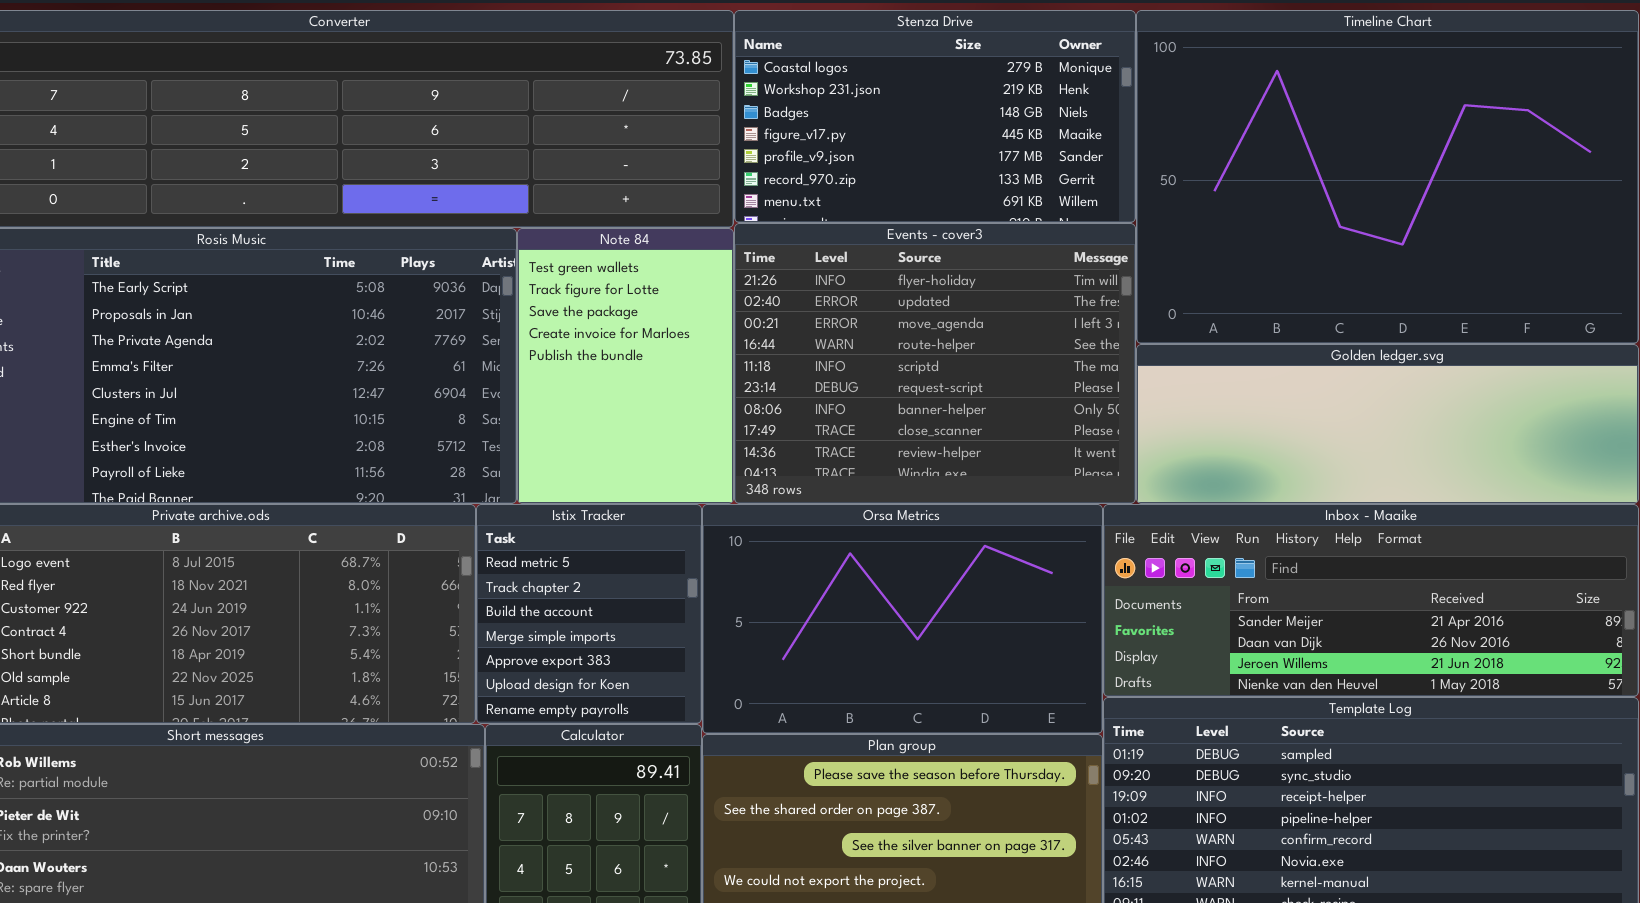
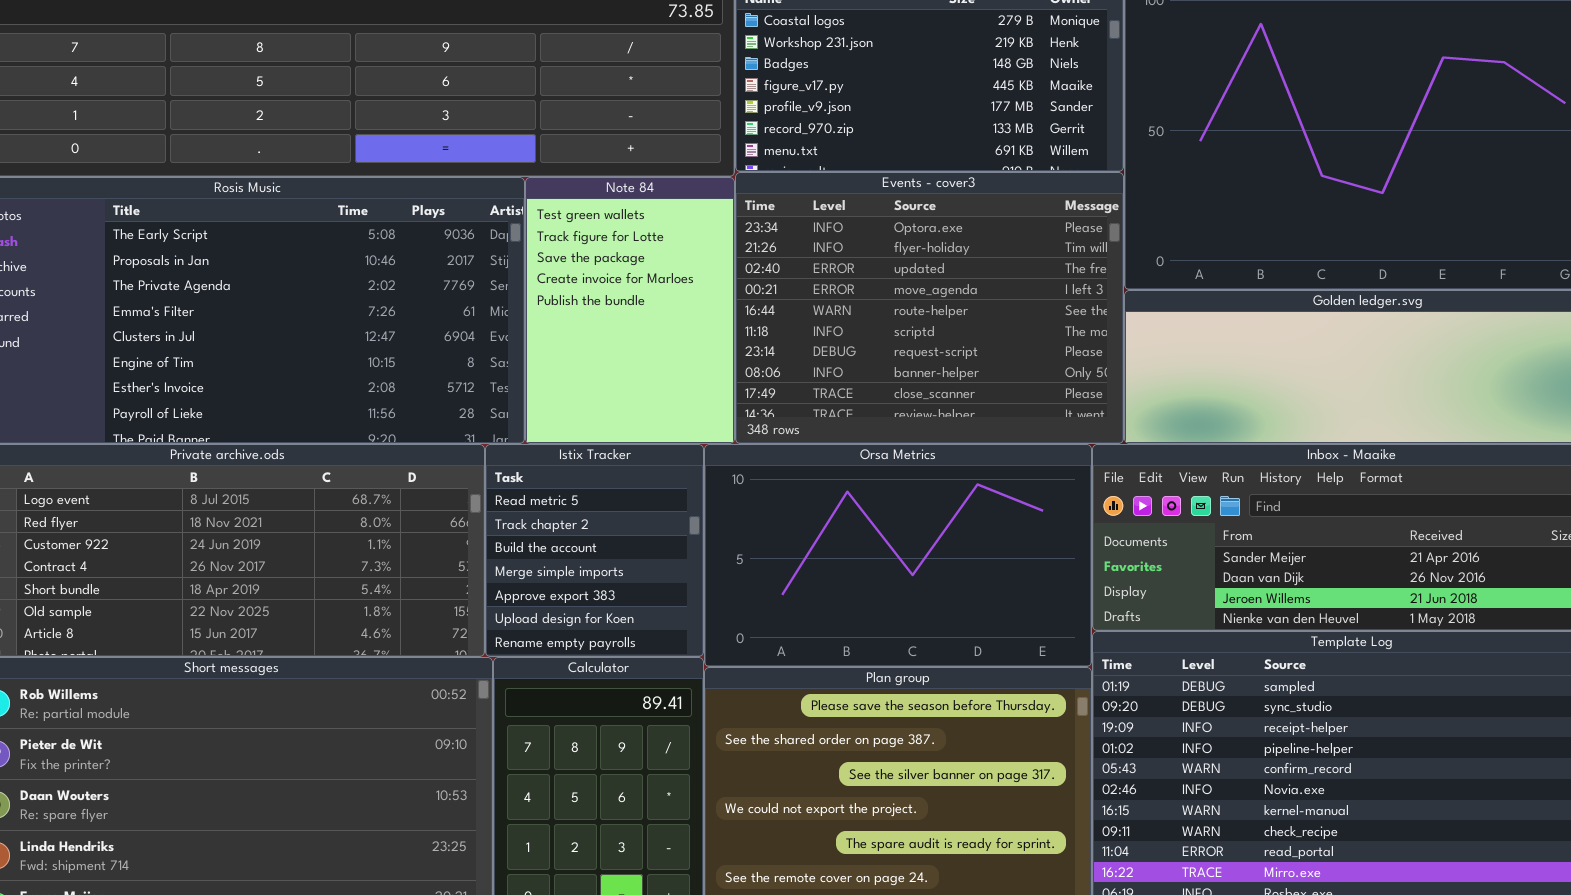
Events - cover3: [734,223,1136,504] -> [735,172,1124,444], scrolled up 1 row

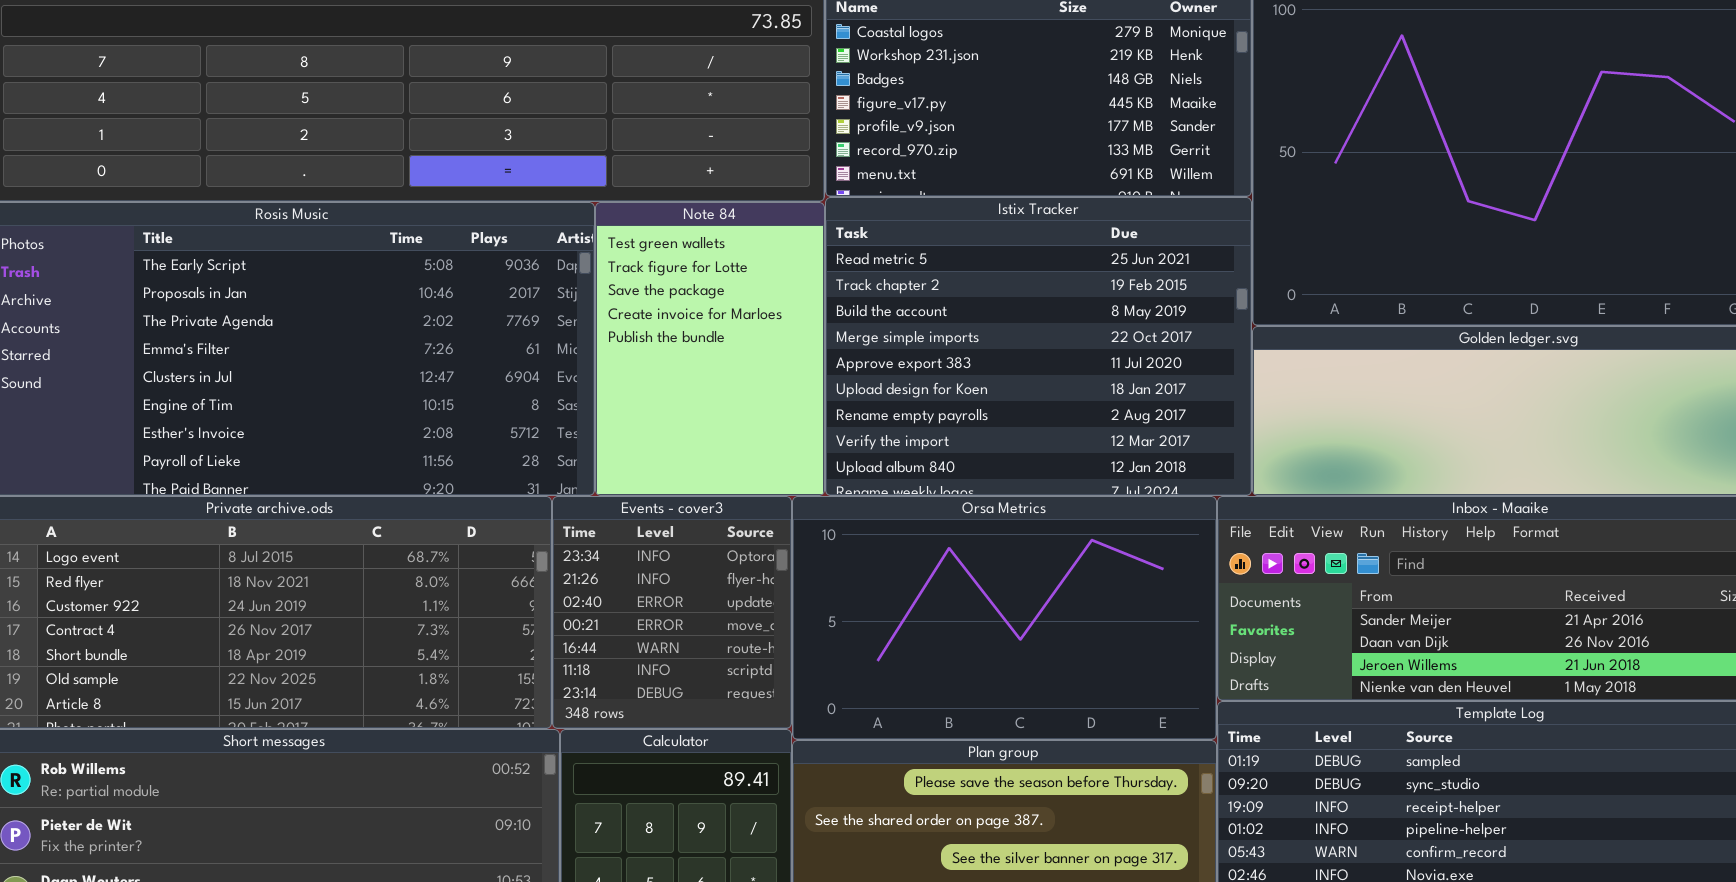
Events - cover3: [735,172,1124,444] -> [552,496,792,729], moved, resized
Istix Tracker: [485,444,704,657] -> [825,197,1252,496], moved, resized

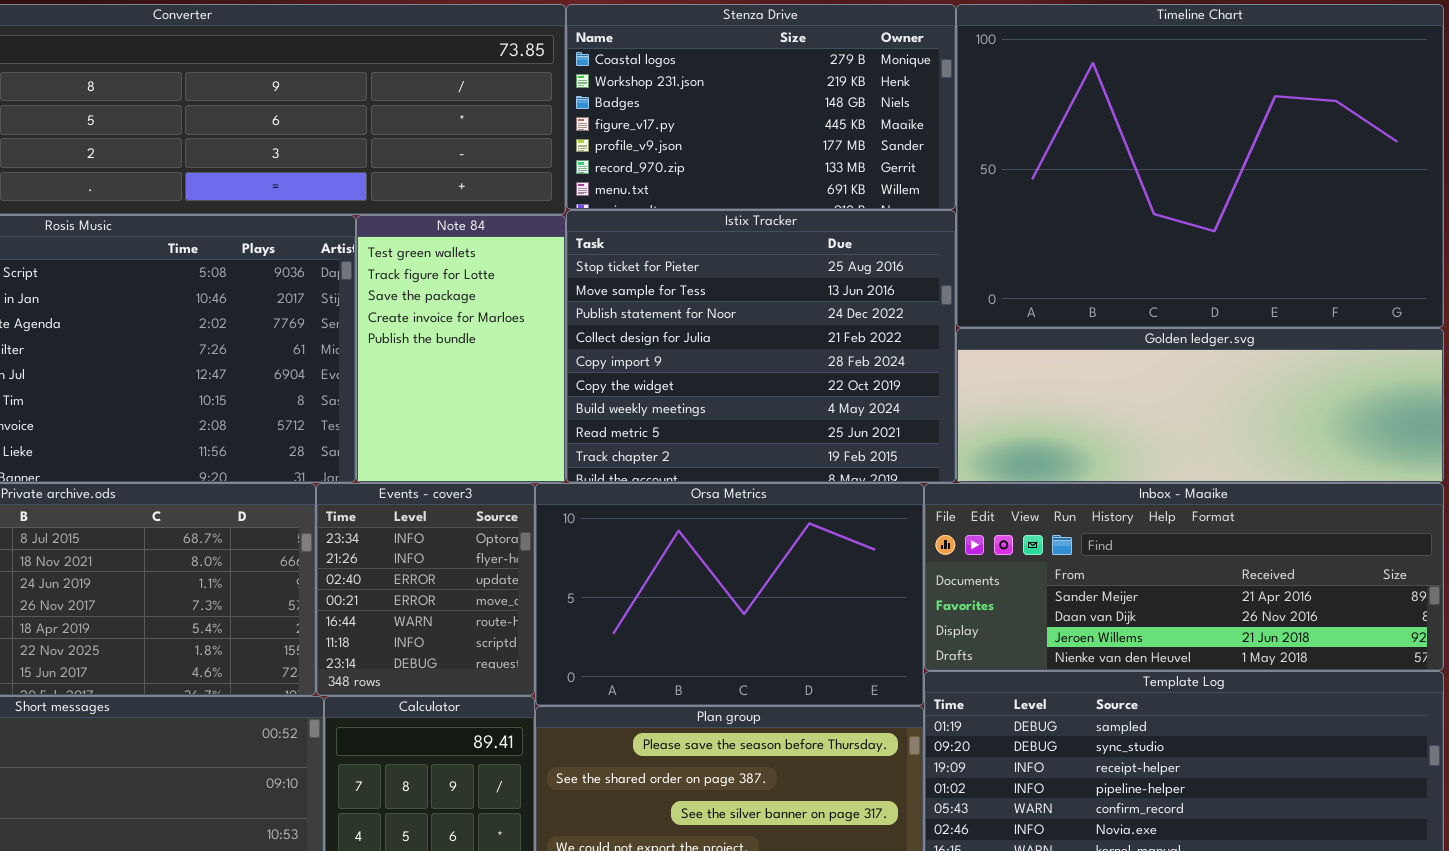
Istix Tracker: [825,197,1252,496] -> [566,210,956,483], scrolled up 7 rows

